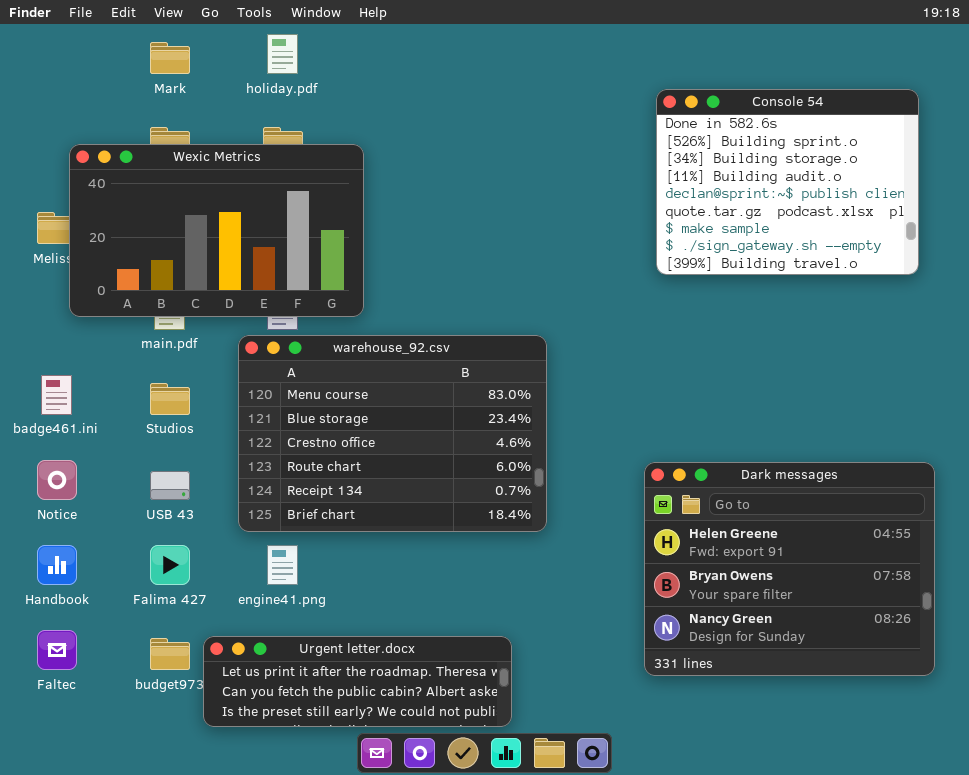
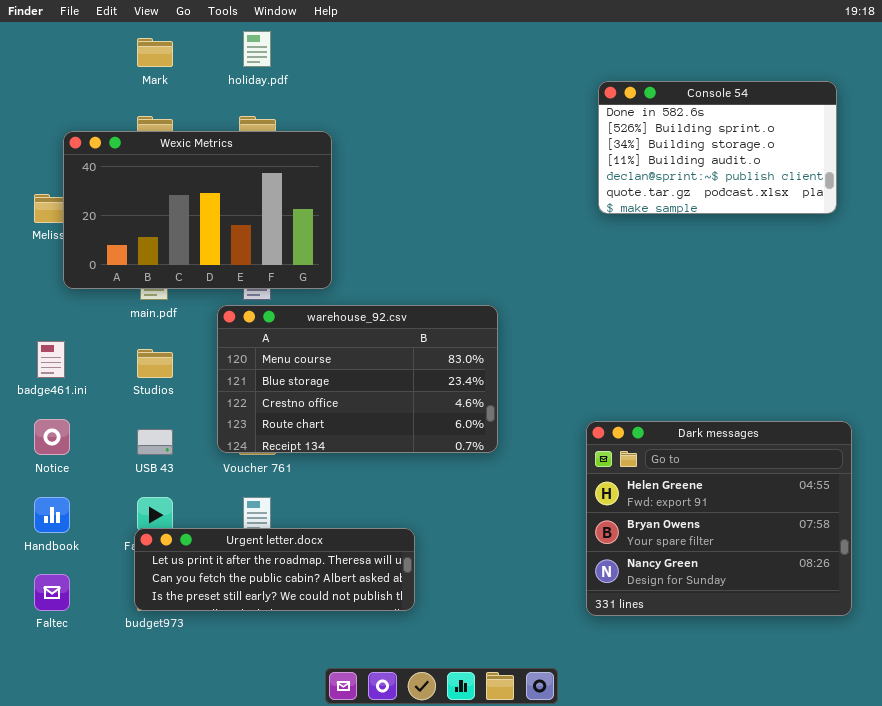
Console 54: [656,89,919,275] -> [598,81,837,214], resized
warehouse_92.csv: [238,335,547,532] -> [217,305,498,453], resized
Urgent letter.docx: [203,636,512,727] -> [134,528,415,611], moved

